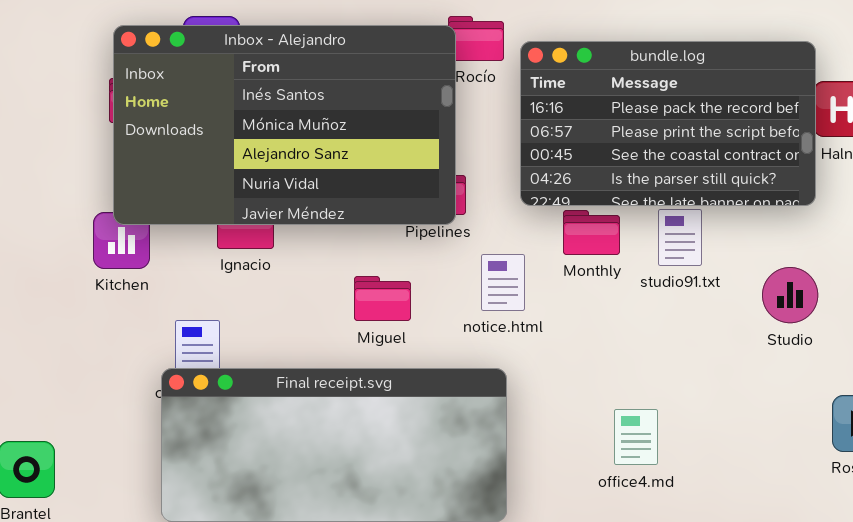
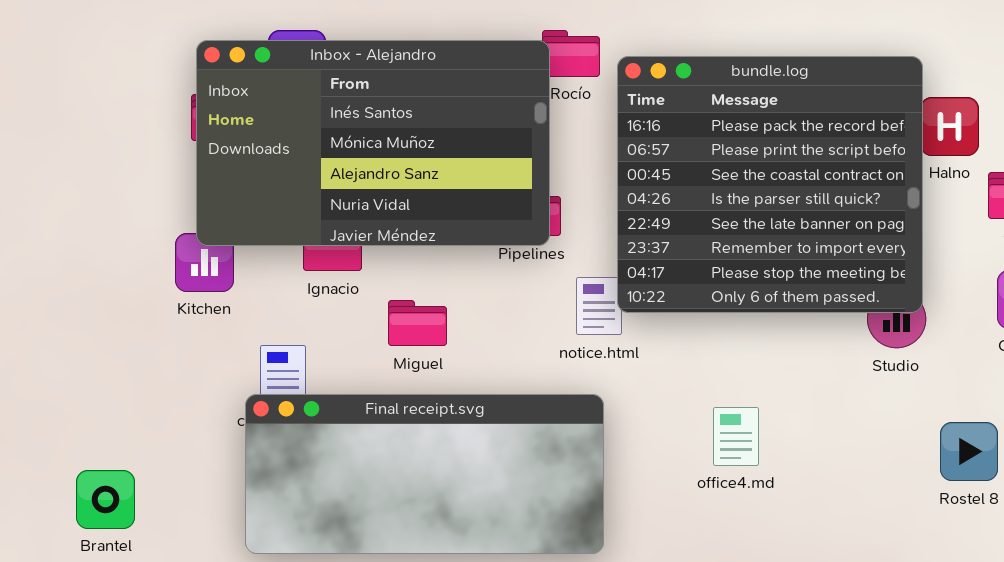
bundle.log: [520,41,816,206] -> [617,56,923,313], resized
Miguel: [354,276,411,321] -> [388,300,447,346], moved
office4.md: [614,409,658,465] -> [713,407,759,466], moved

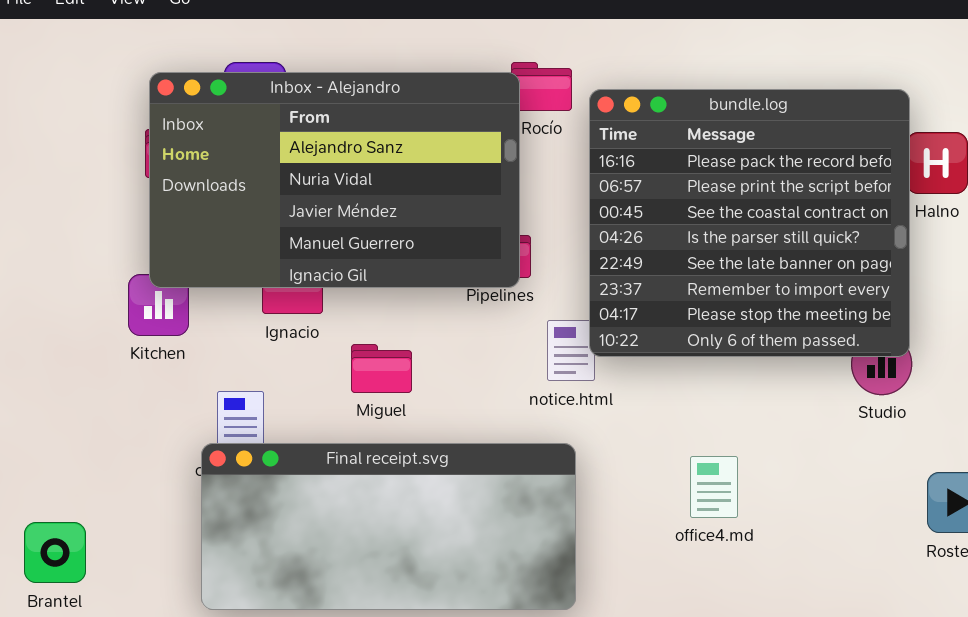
Inbox - Alejandro: [196,40,550,246] -> [149,72,520,288], scrolled down 2 rows

